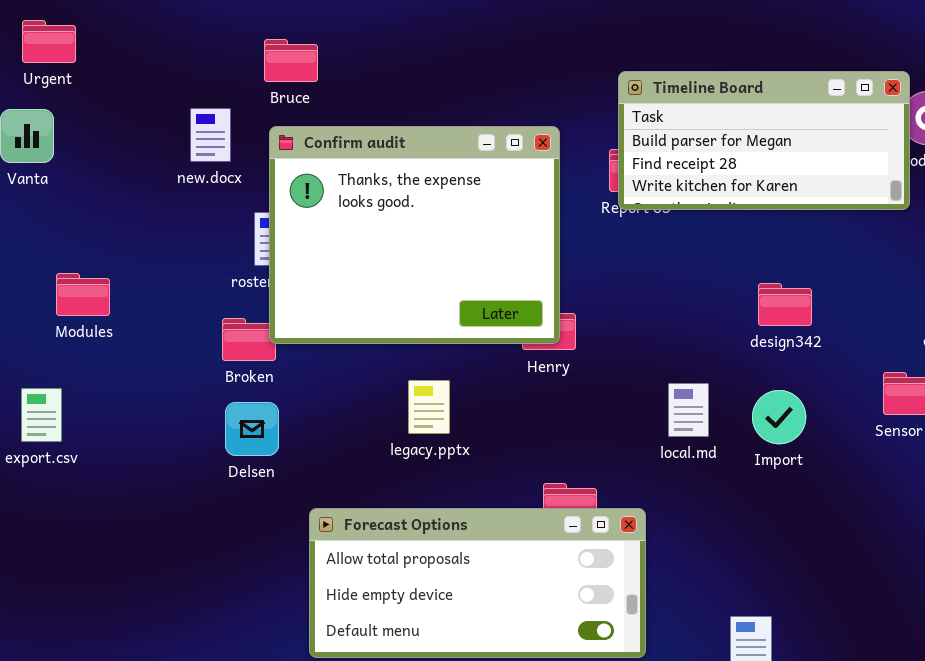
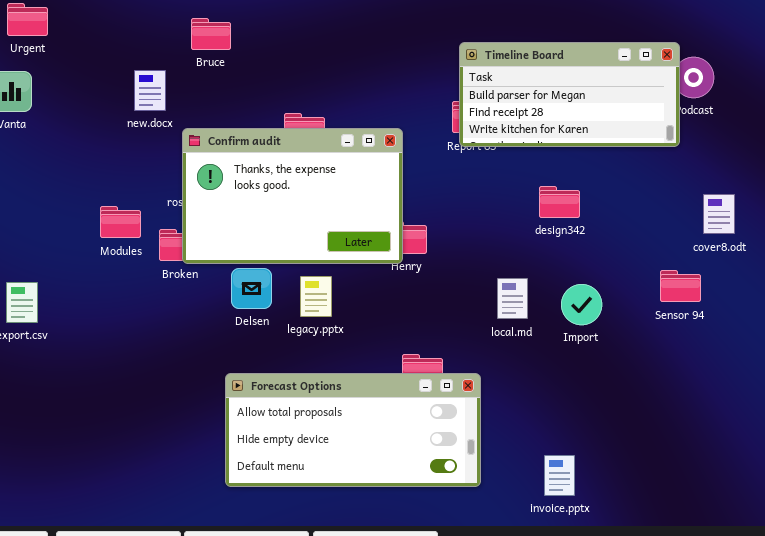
Confirm audit: [269,126,560,344] -> [182,128,403,264], moved, resized
Modules: [56,273,110,316] -> [100,206,141,238], moved
design342: [758,283,812,326] -> [539,186,580,218], moved
Delsen: [225,402,279,456] -> [231,268,272,309], moved

